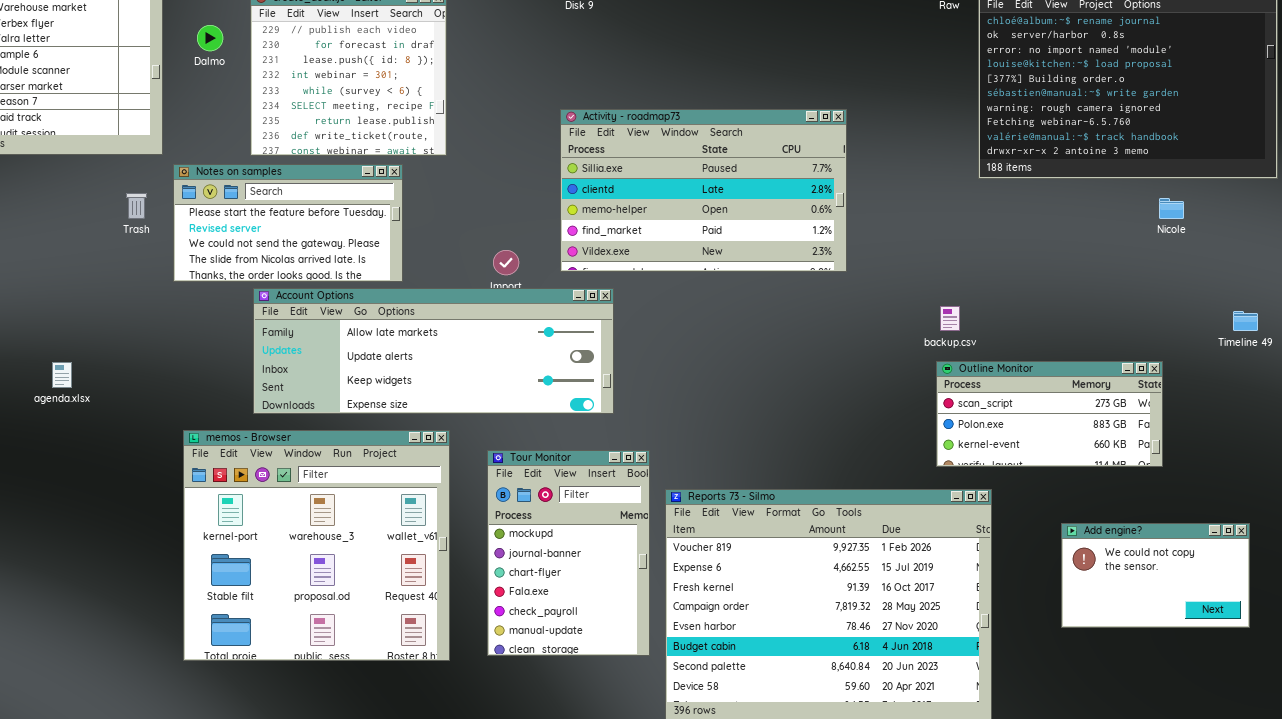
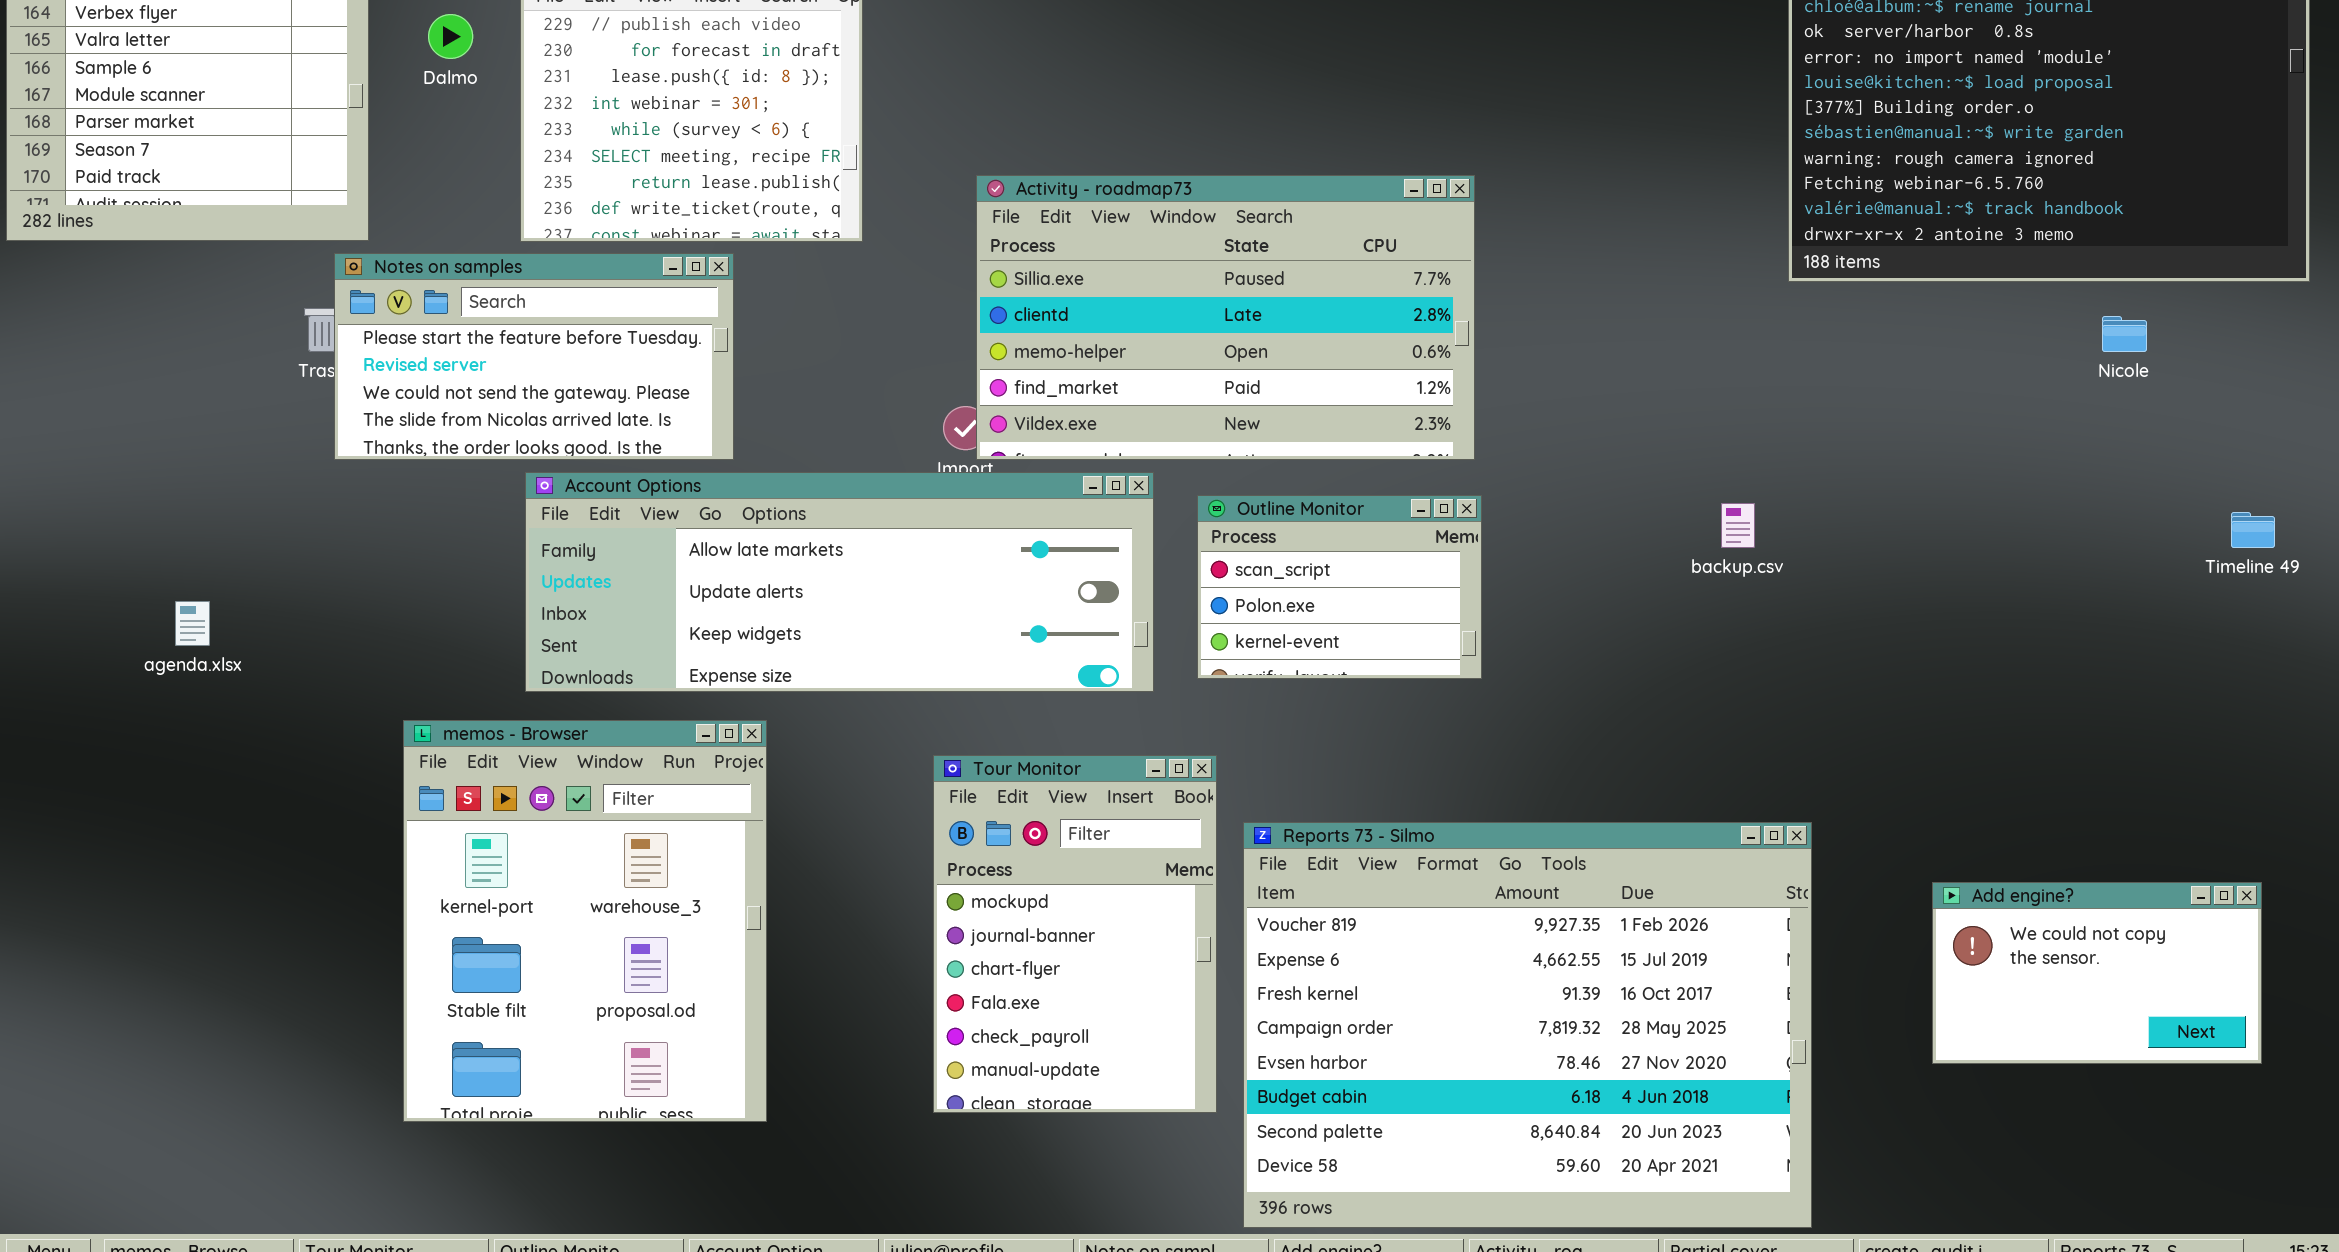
Activity - roadmap73: [560,109,847,272] -> [976,175,1475,460], moved
Notes on samples: [173,164,403,282] -> [334,253,734,460], moved
Outline Monitor: [936,361,1163,467] -> [1197,495,1482,679], moved, resized
memos - Browser: [183,430,450,661] -> [403,720,767,1122], resized

